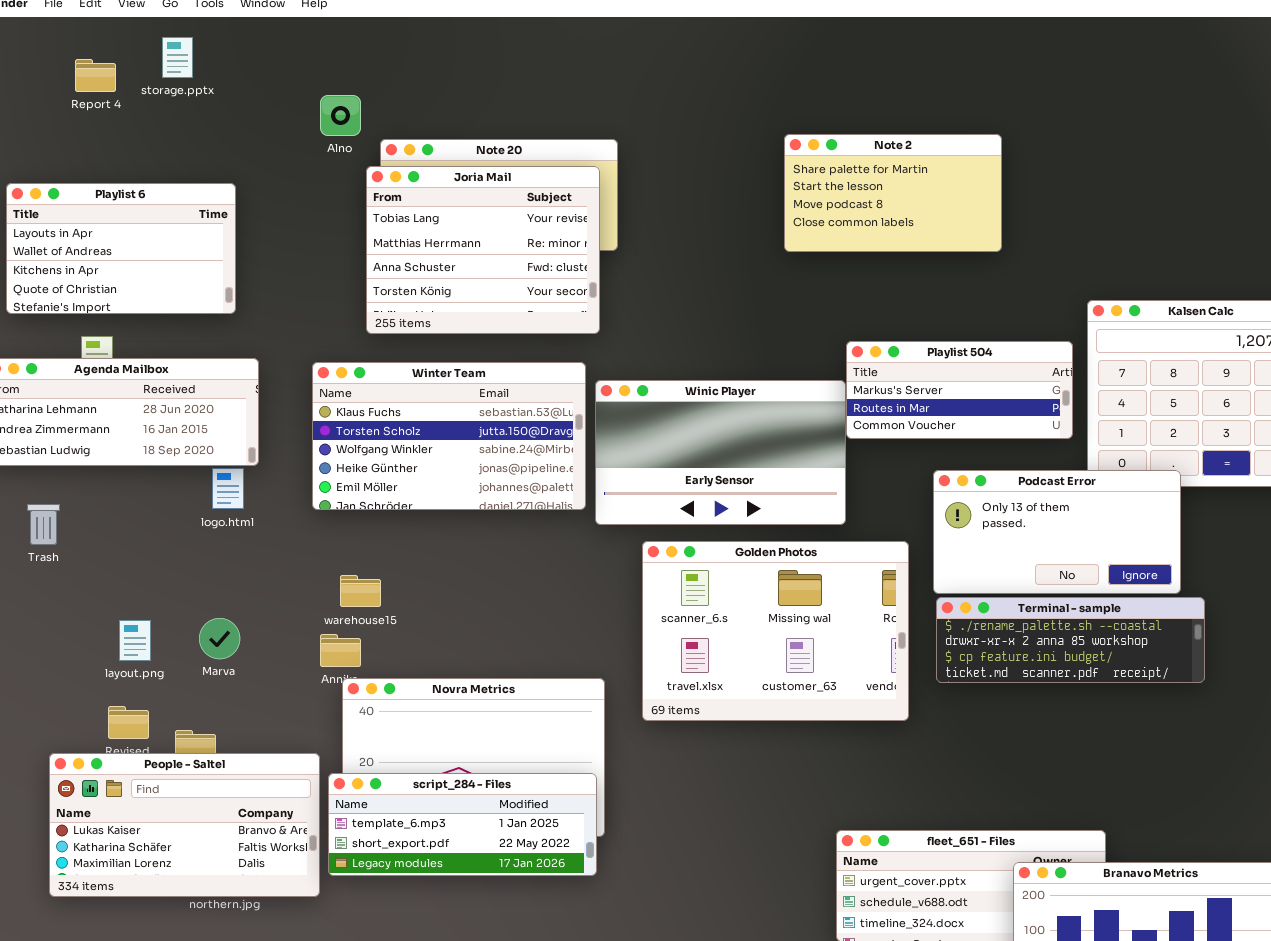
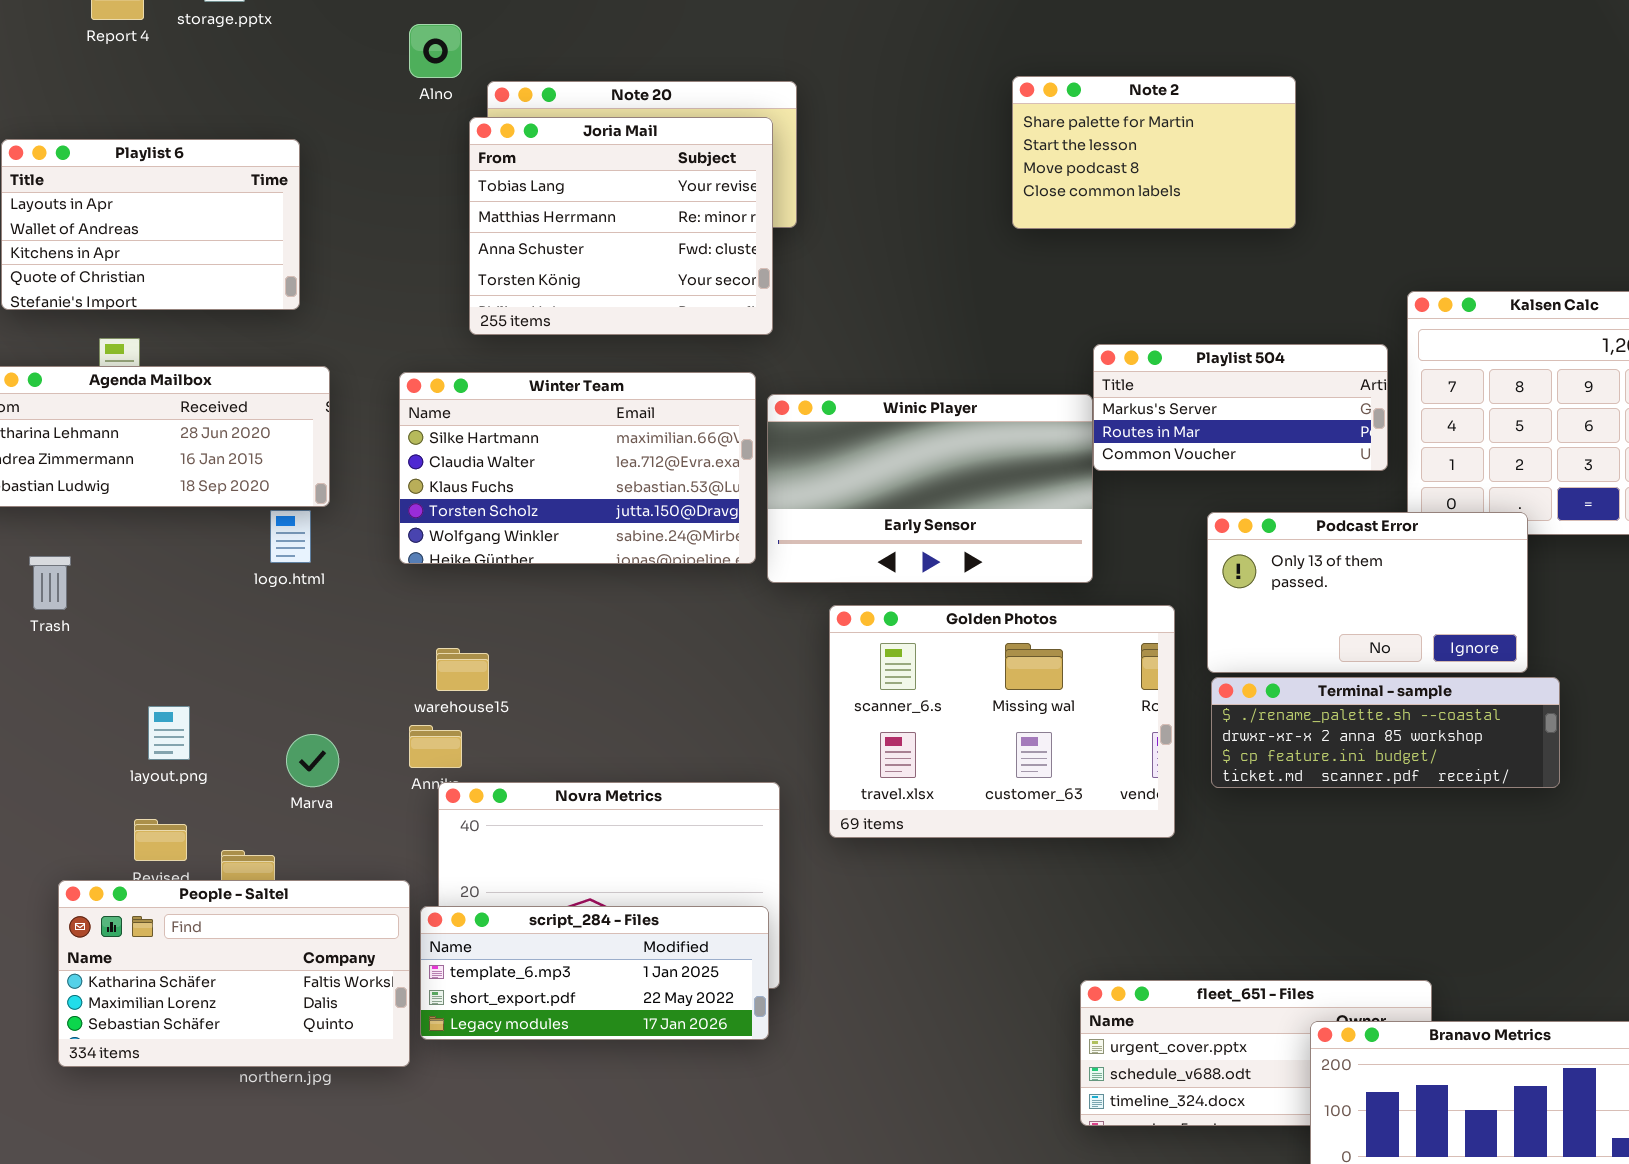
Winter Team: [312,362,586,510] -> [399,372,756,564], scrolled up 2 rows
Marva: [199,618,240,659] -> [286,734,339,787], moved
People - Saltel: [49,753,320,897] -> [58,880,410,1067], scrolled down 1 row

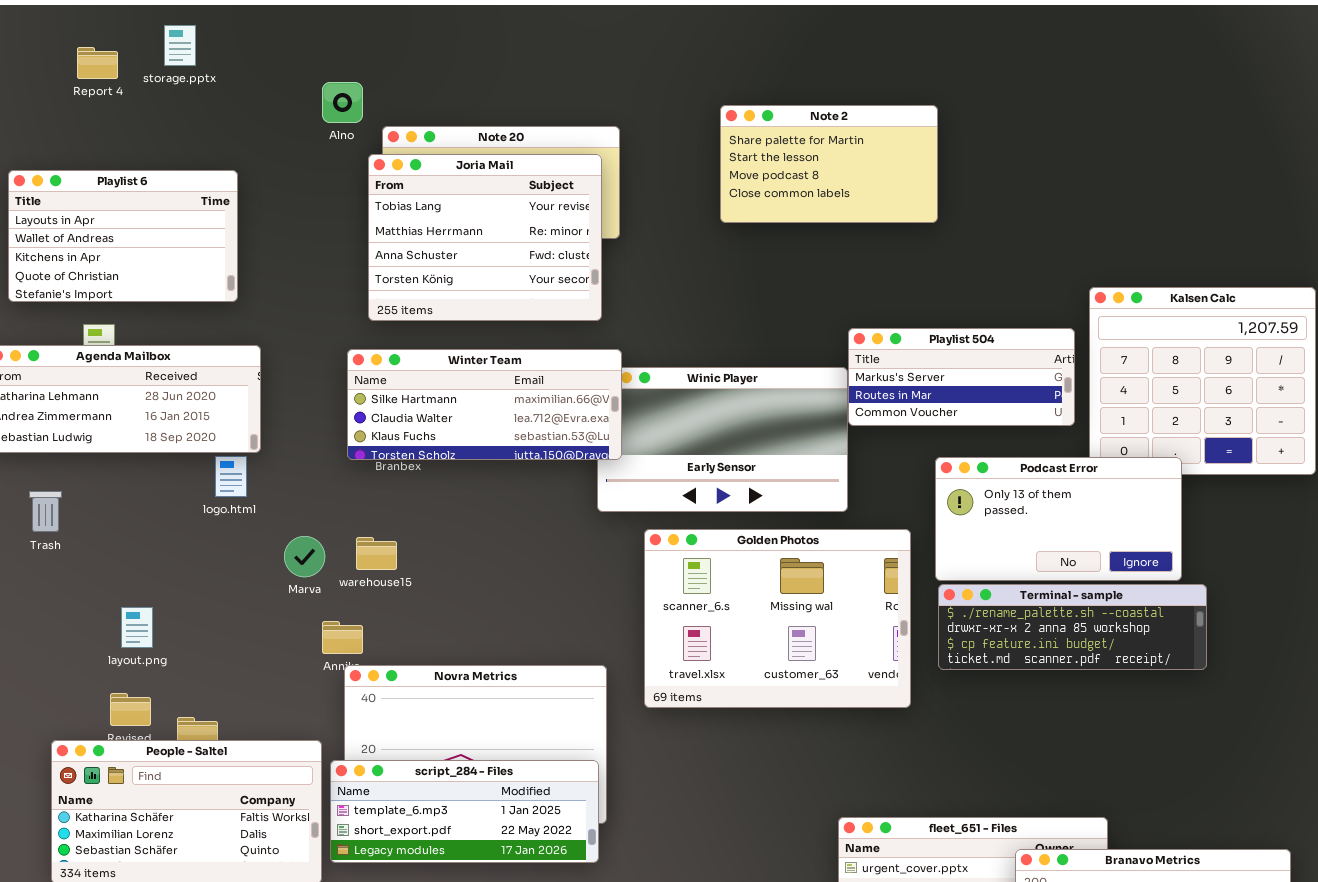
Note 2: [1012,76,1296,229] -> [720,105,938,223], moved
Winter Team: [399,372,756,564] -> [347,349,622,460], moved, resized
warehouse15: [436,648,489,691] -> [356,537,397,570], moved
Marva: [286,734,339,787] -> [284,536,325,577], moved

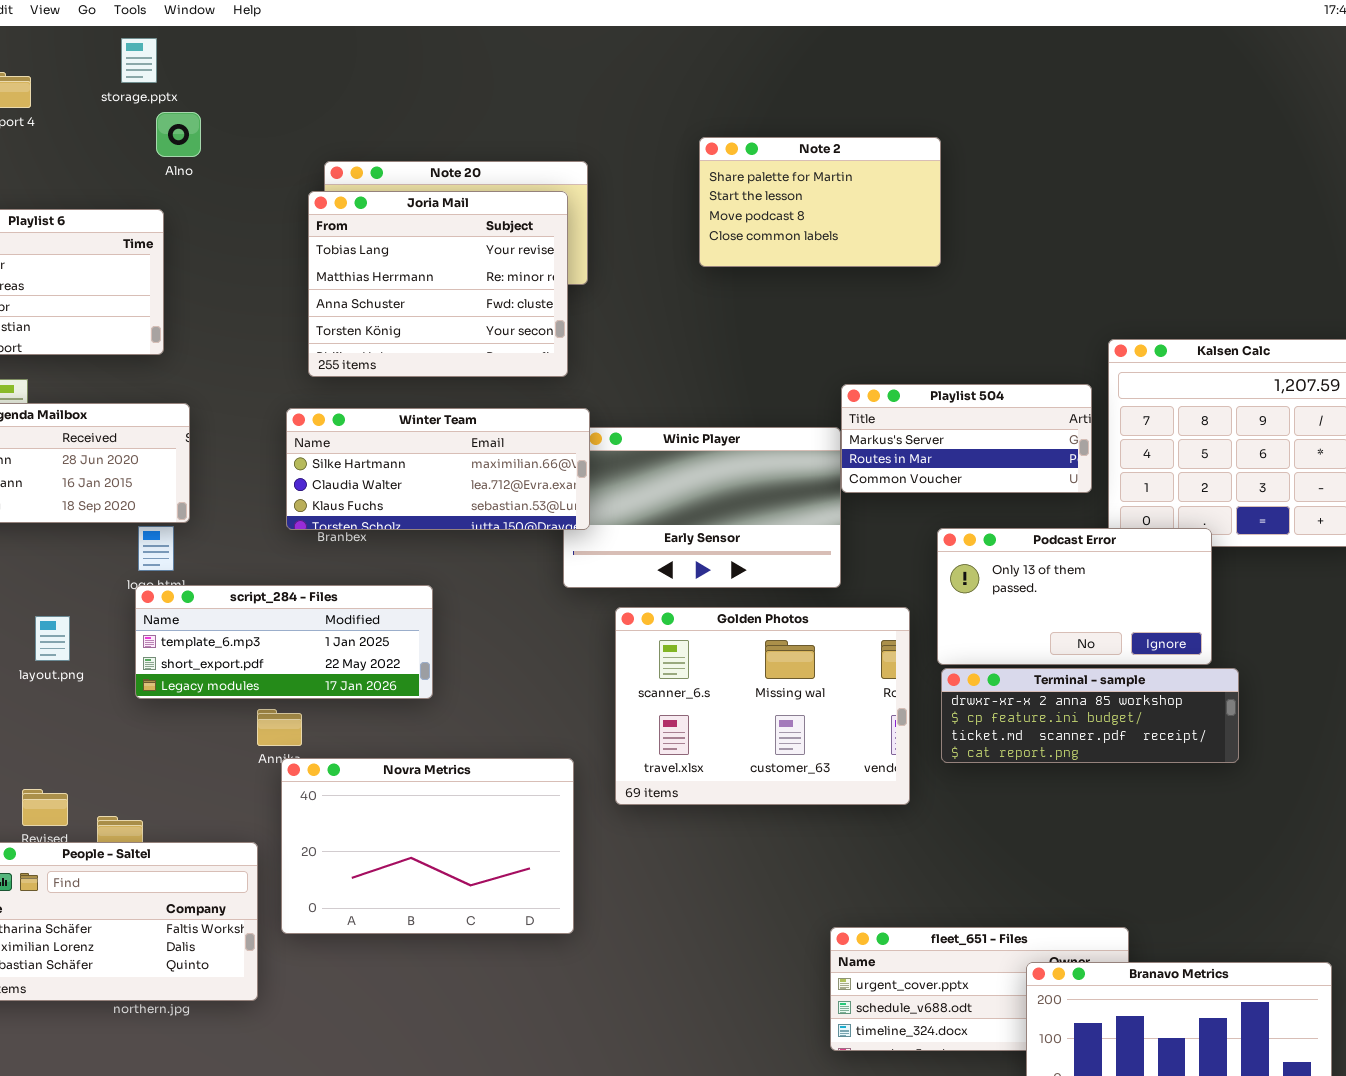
storage.pptx: [164,25,196,66] -> [121,38,157,83], moved
Alno: [322,82,363,123] -> [156,112,201,157], moved
Terminal - sample: [938,584,1207,670] -> [941,668,1239,763], scrolled down 1 row
layout.png: [121,607,153,648] -> [35,616,70,661], moved
script_284 - Files: [330,760,599,863] -> [135,585,433,699], moved

